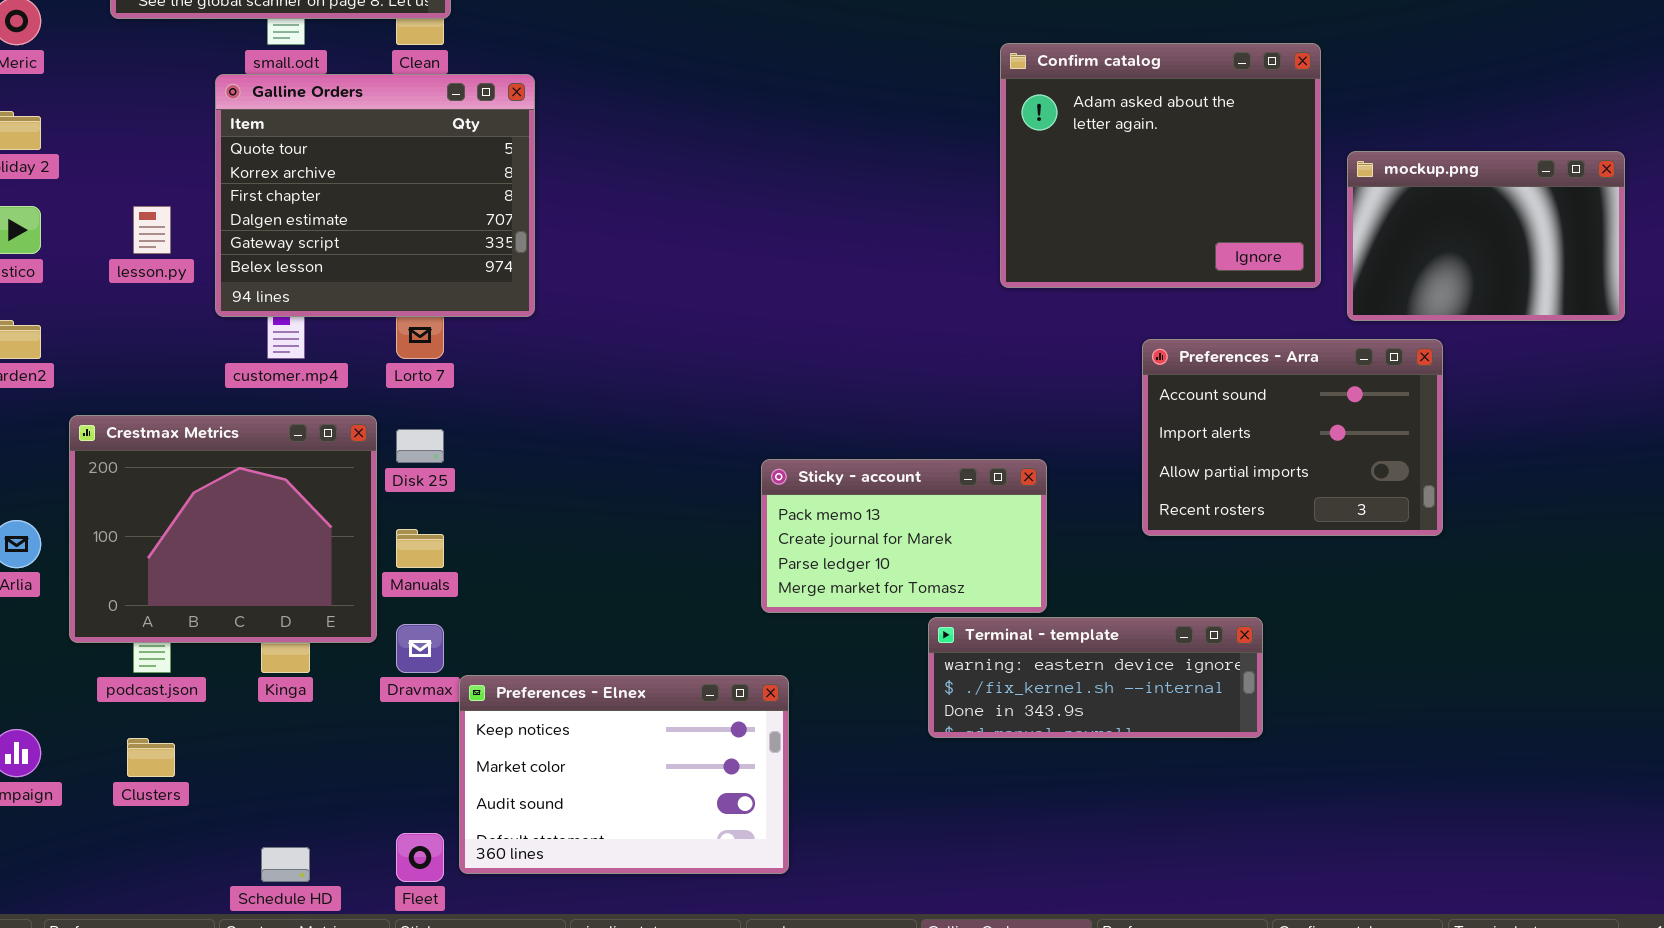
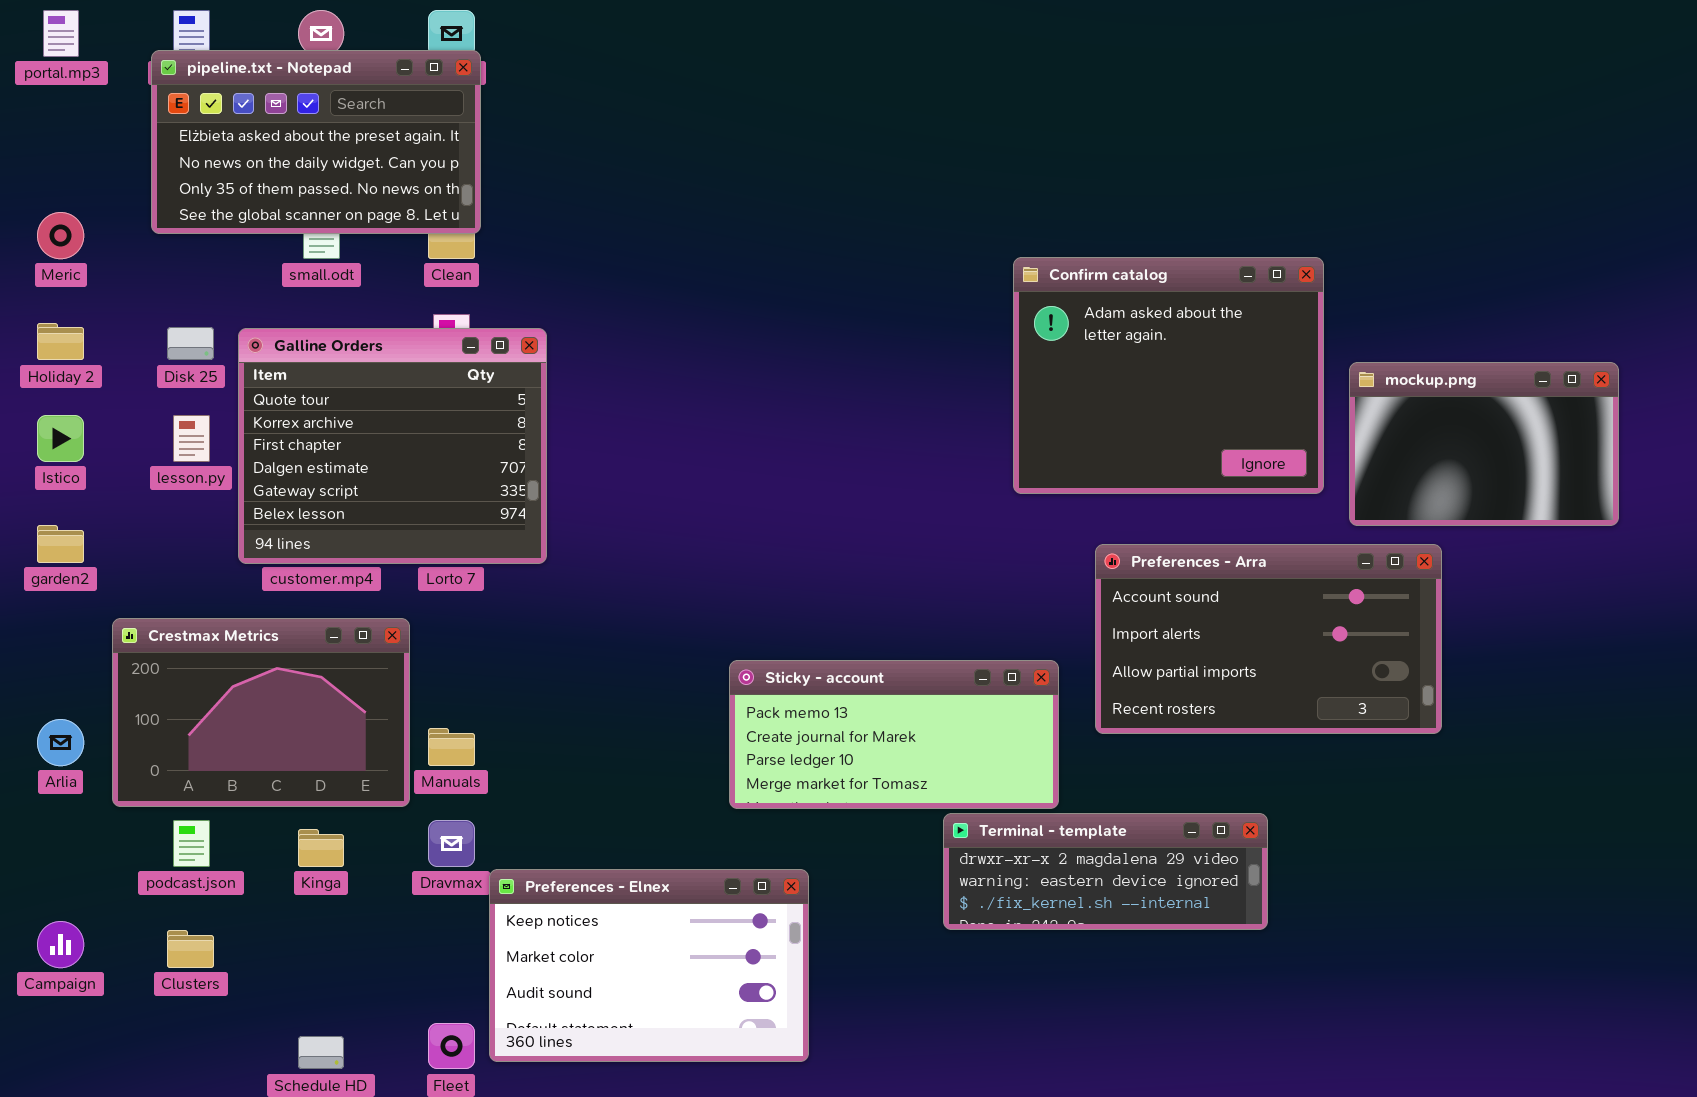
Galline Orders: [215,74,535,317] -> [238,328,547,564], moved
Preferences - Arra: [1142,339,1443,536] -> [1095,544,1442,734], resized
Crestmax Metrics: [69,415,377,643] -> [112,618,410,807], resized
Disk 25: [396,429,444,463] -> [167,327,214,360], moved
Sticky - account: [761,459,1047,613] -> [729,660,1059,809], resized
Terminal - template: [928,617,1263,738] -> [943,813,1268,930], scrolled up 1 row

